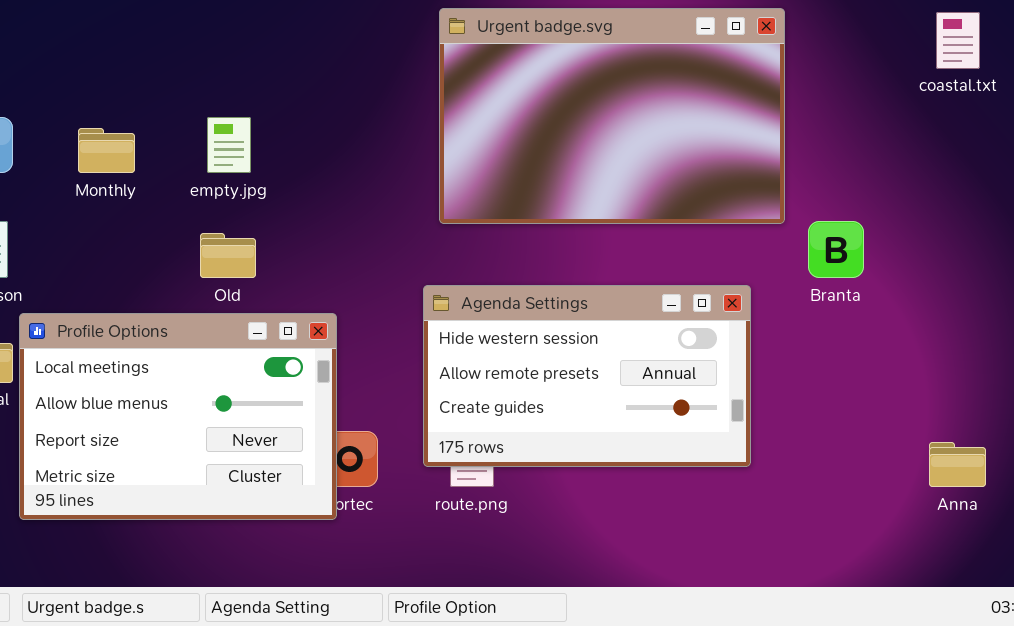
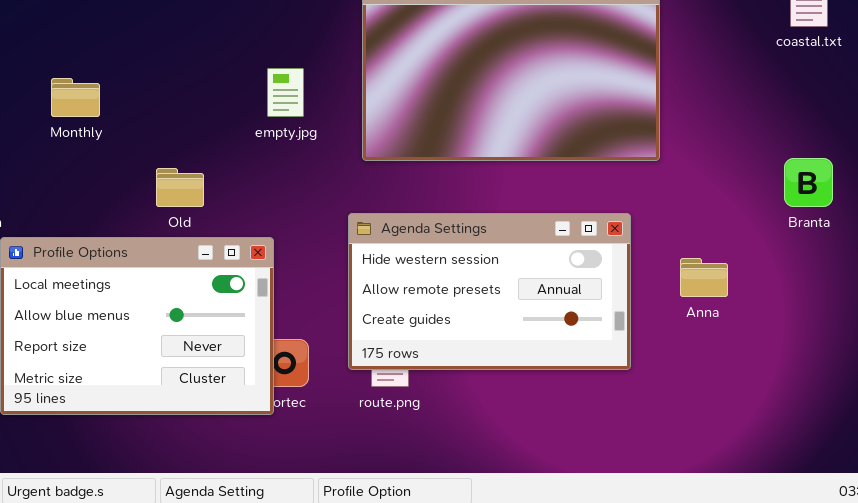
empty.jpg: [207,117,251,173] -> [267,68,304,117], moved
Branta: [808,221,864,278] -> [784,158,833,207], moved
Anna: [929,442,986,487] -> [680,258,728,297], moved

